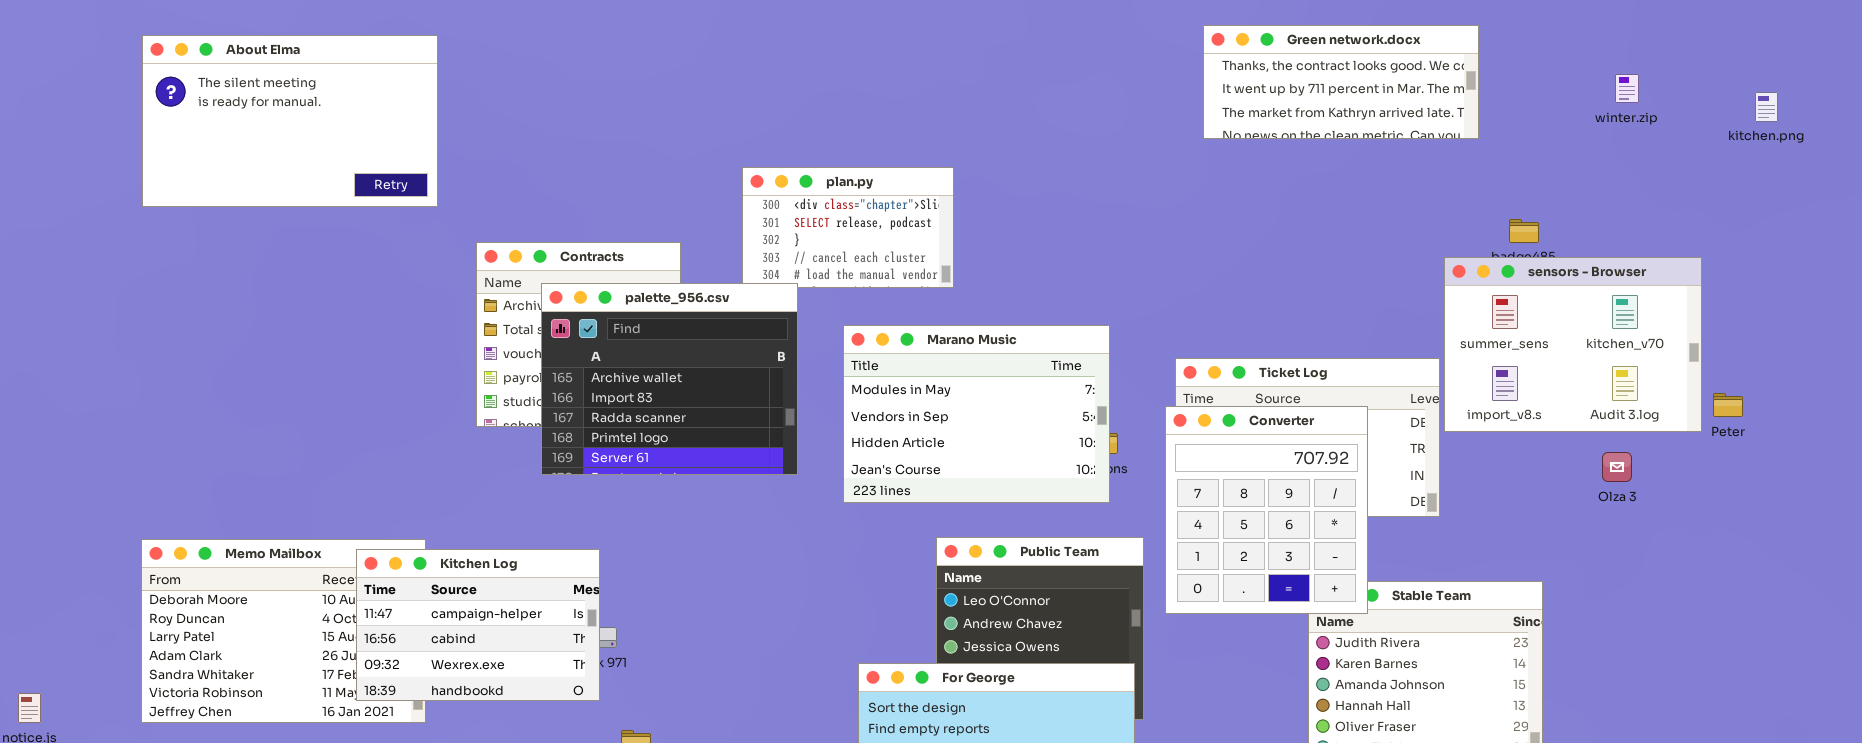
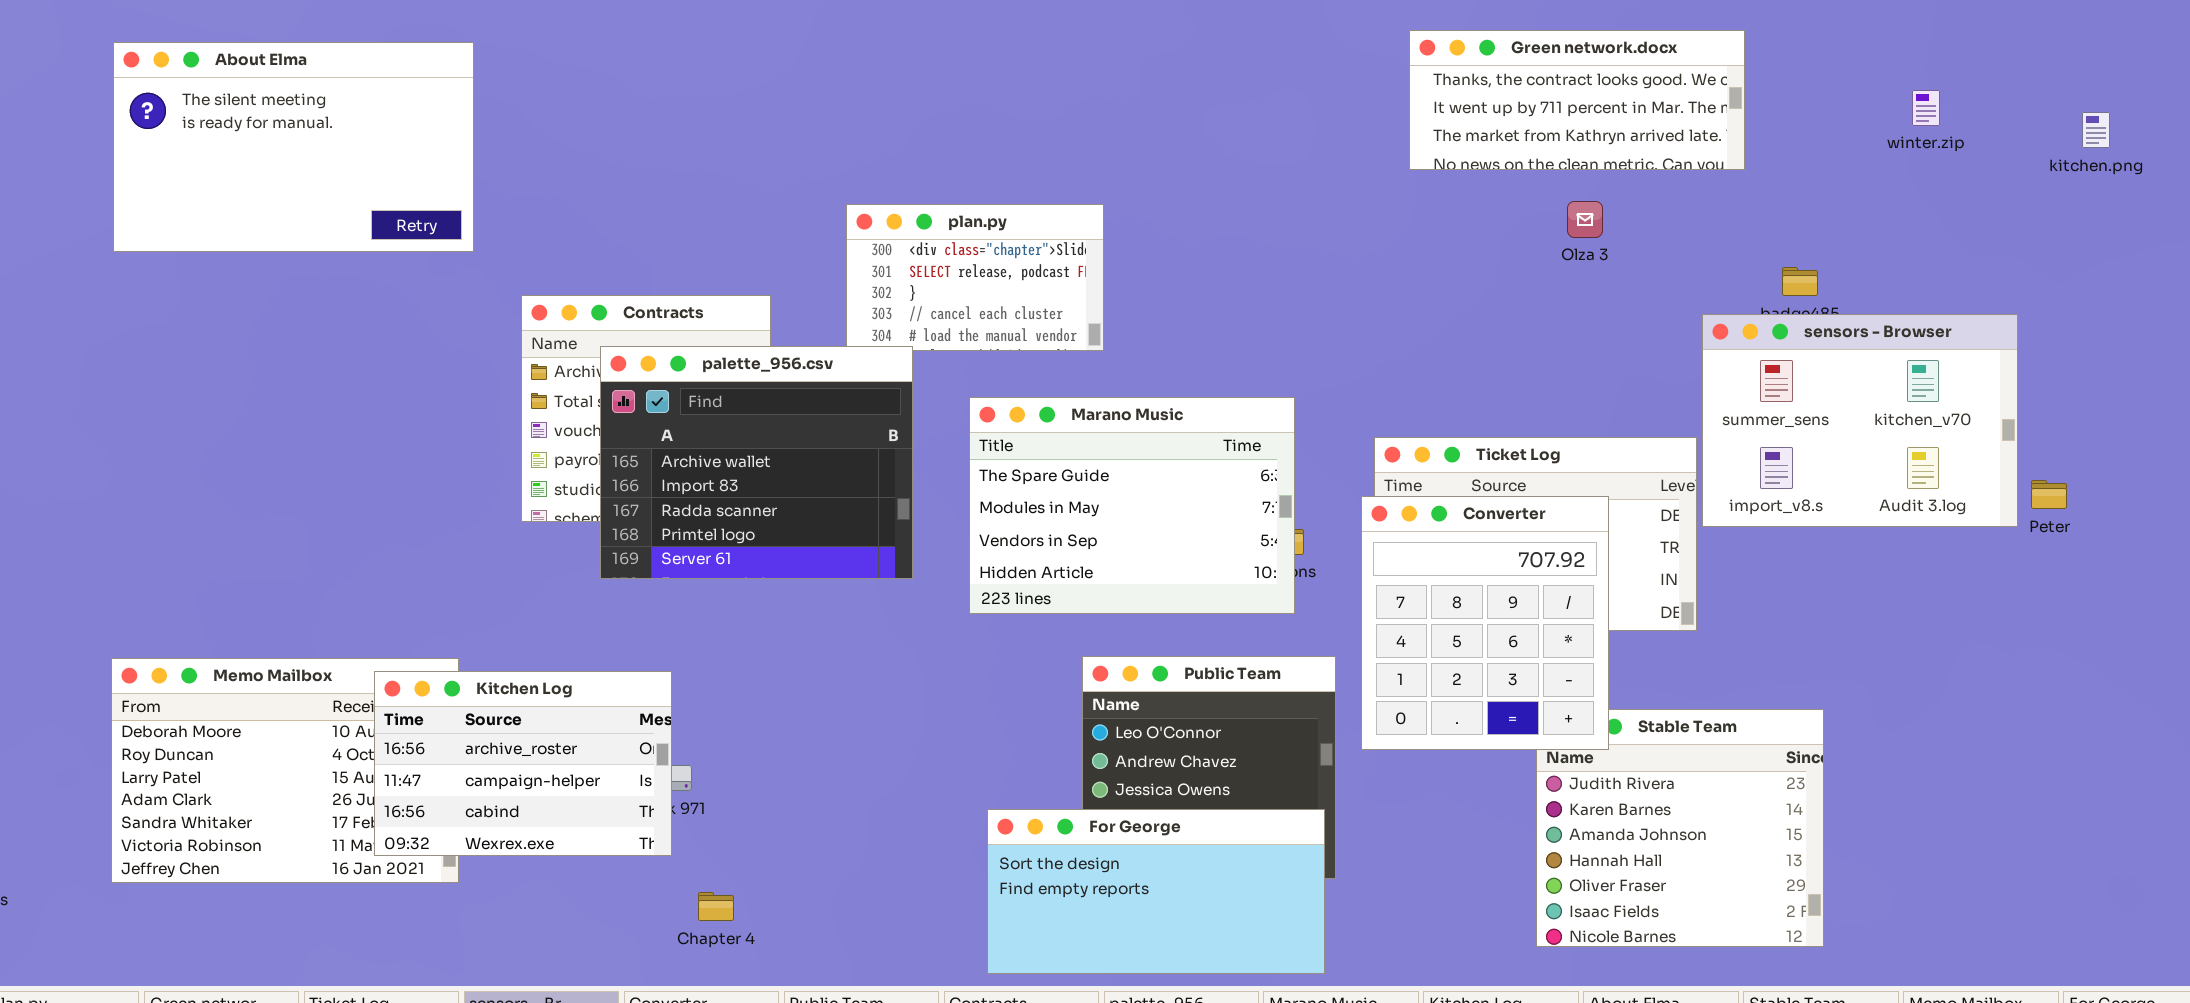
Marano Music: [843,325,1110,503] -> [969,397,1295,614], scrolled up 1 row
Olza 3: [1602,452,1632,482] -> [1567,201,1603,238], moved
Kitchen Log: [356,549,600,701] -> [374,671,672,856], scrolled up 1 row

